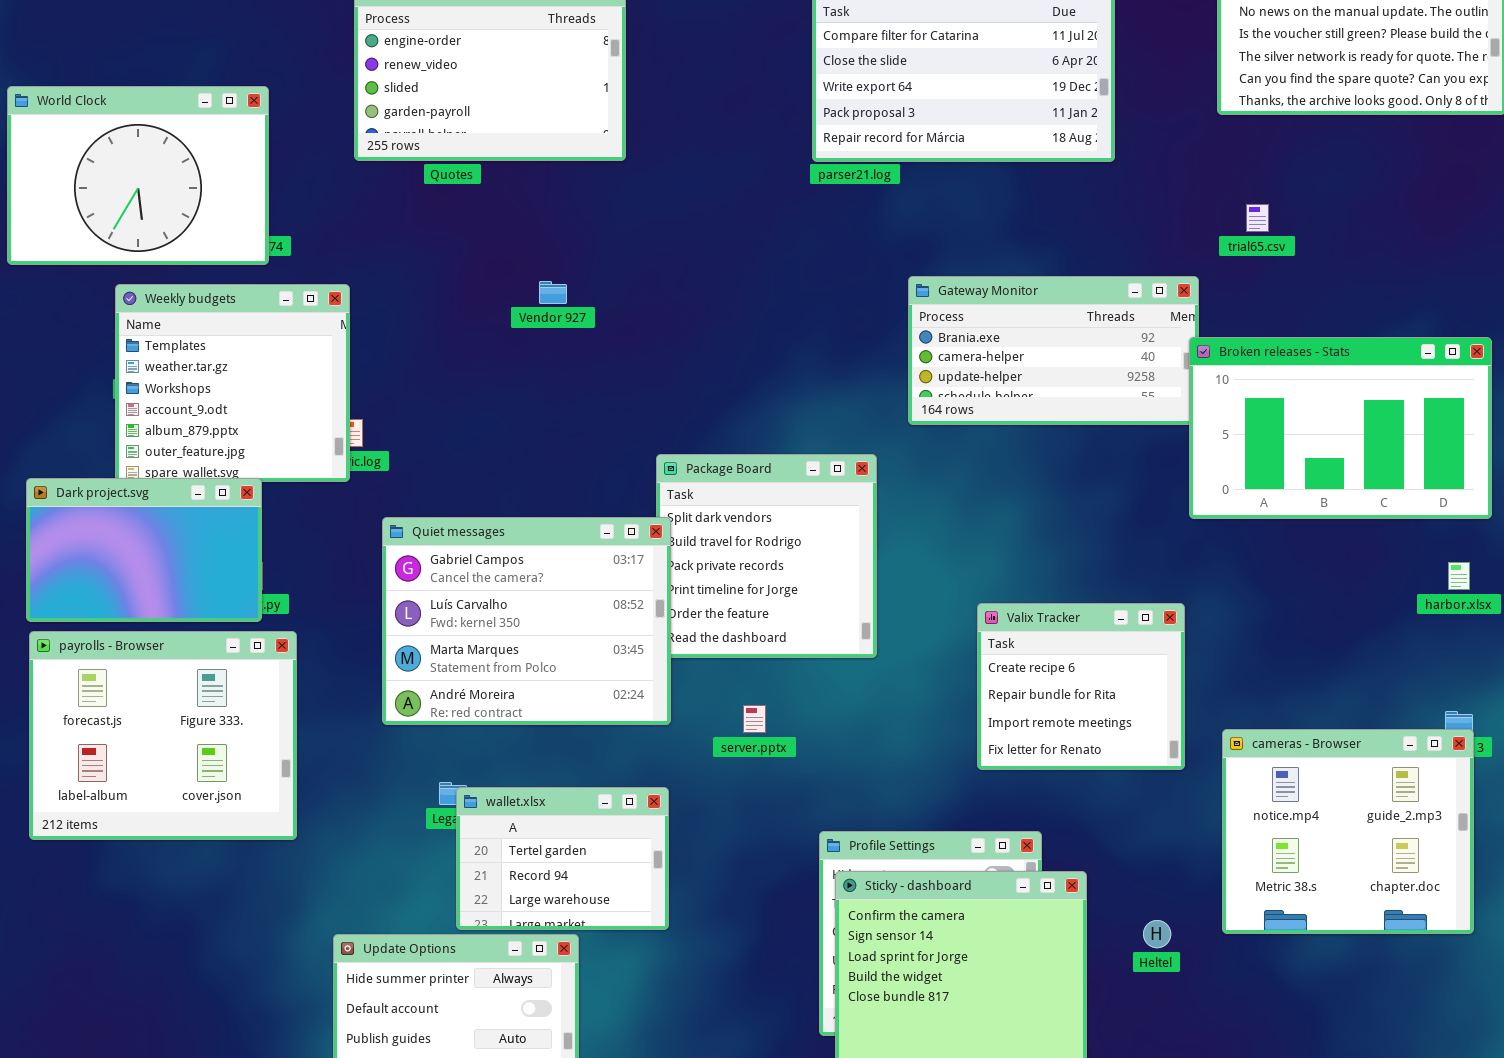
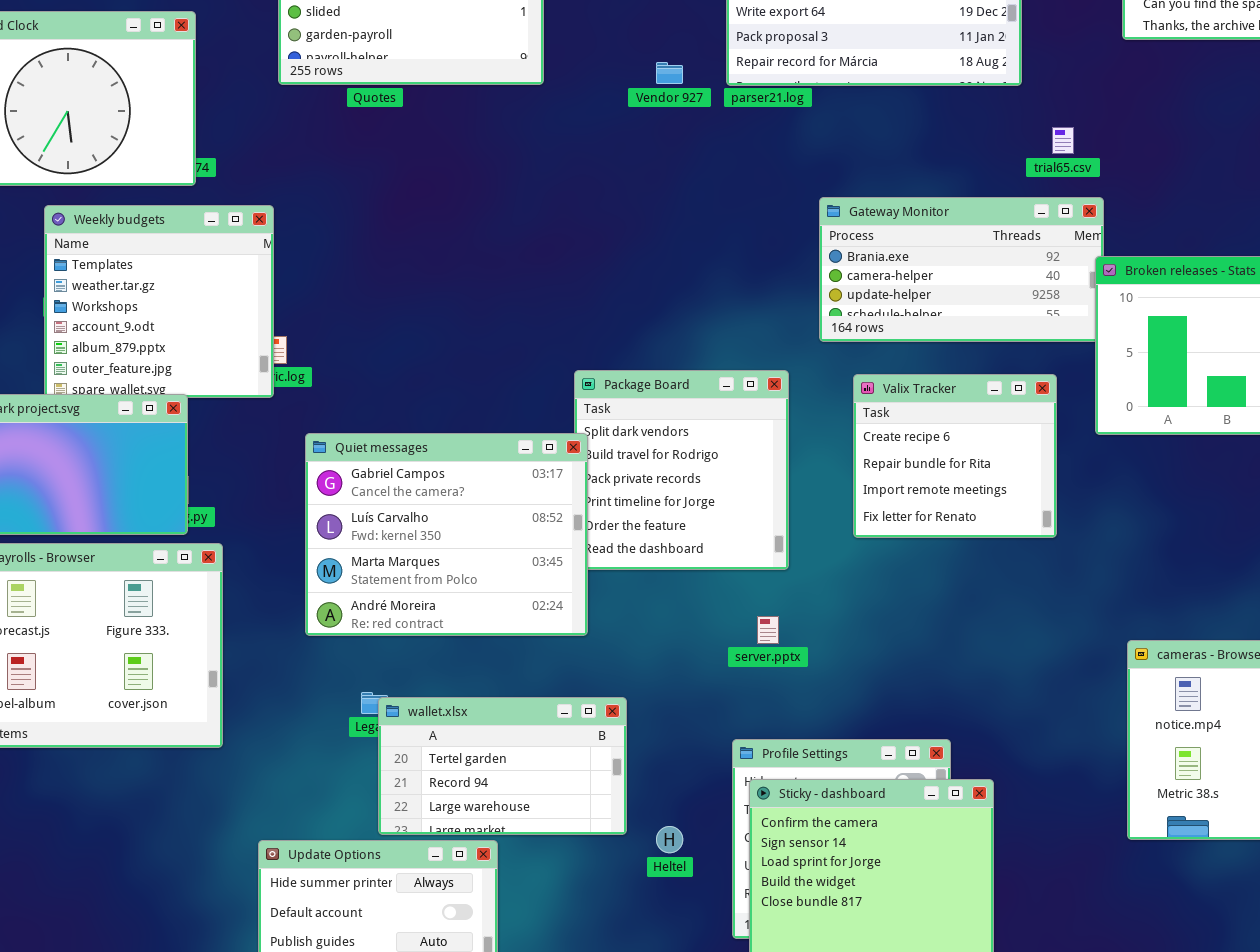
trial65.csv: [1246,204,1269,232] -> [1052,127,1074,154], moved
Vendor 927: [539,281,567,304] -> [656,62,683,84], moved
Valix Tracker: [977,603,1185,770] -> [853,374,1057,538], moved
server.pptx: [743,705,766,733] -> [757,616,779,644], moved
wallet.xlsx: [456,787,669,930] -> [378,697,627,835], resized
Heltel: [1143,920,1171,948] -> [656,826,683,853], moved

